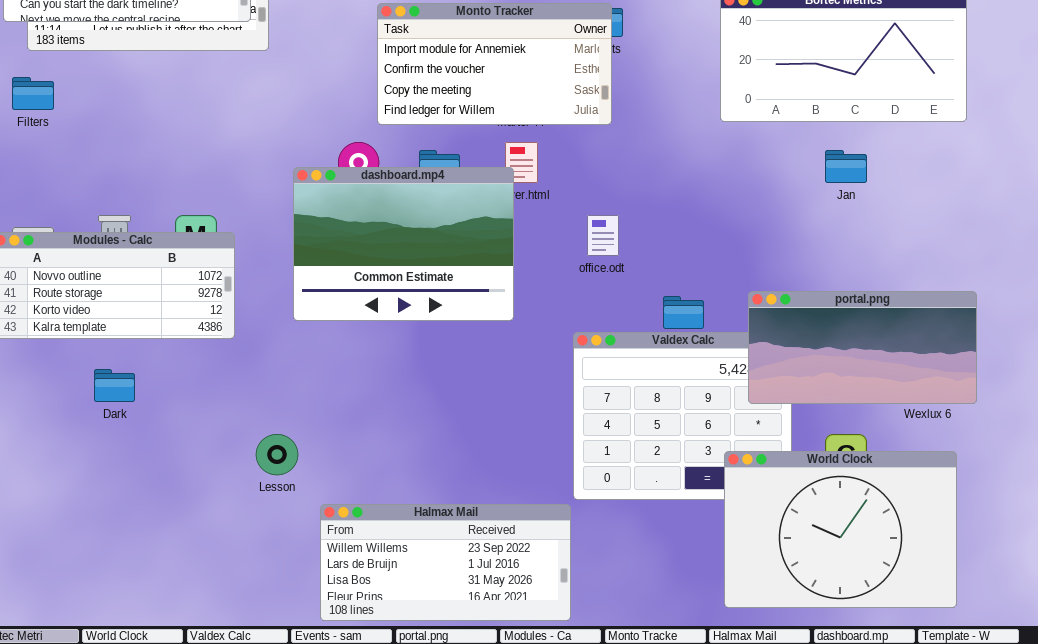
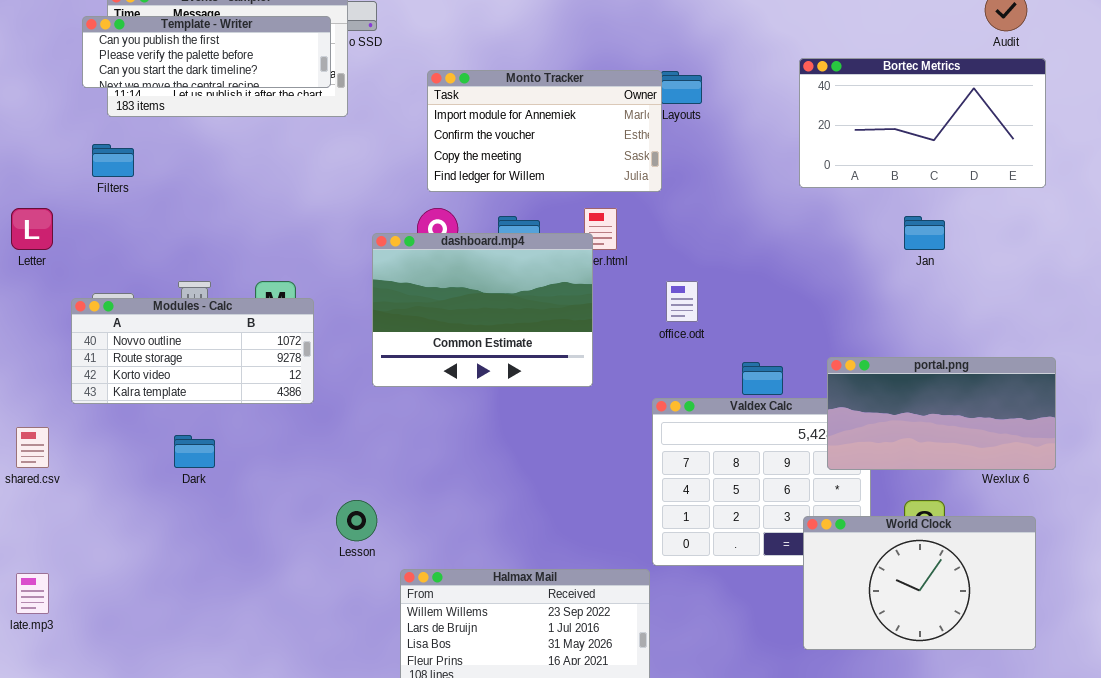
Monto Tracker: [377,3,612,125] -> [427,70,662,192], moved
World Clock: [724,451,957,608] -> [803,516,1036,650], resized

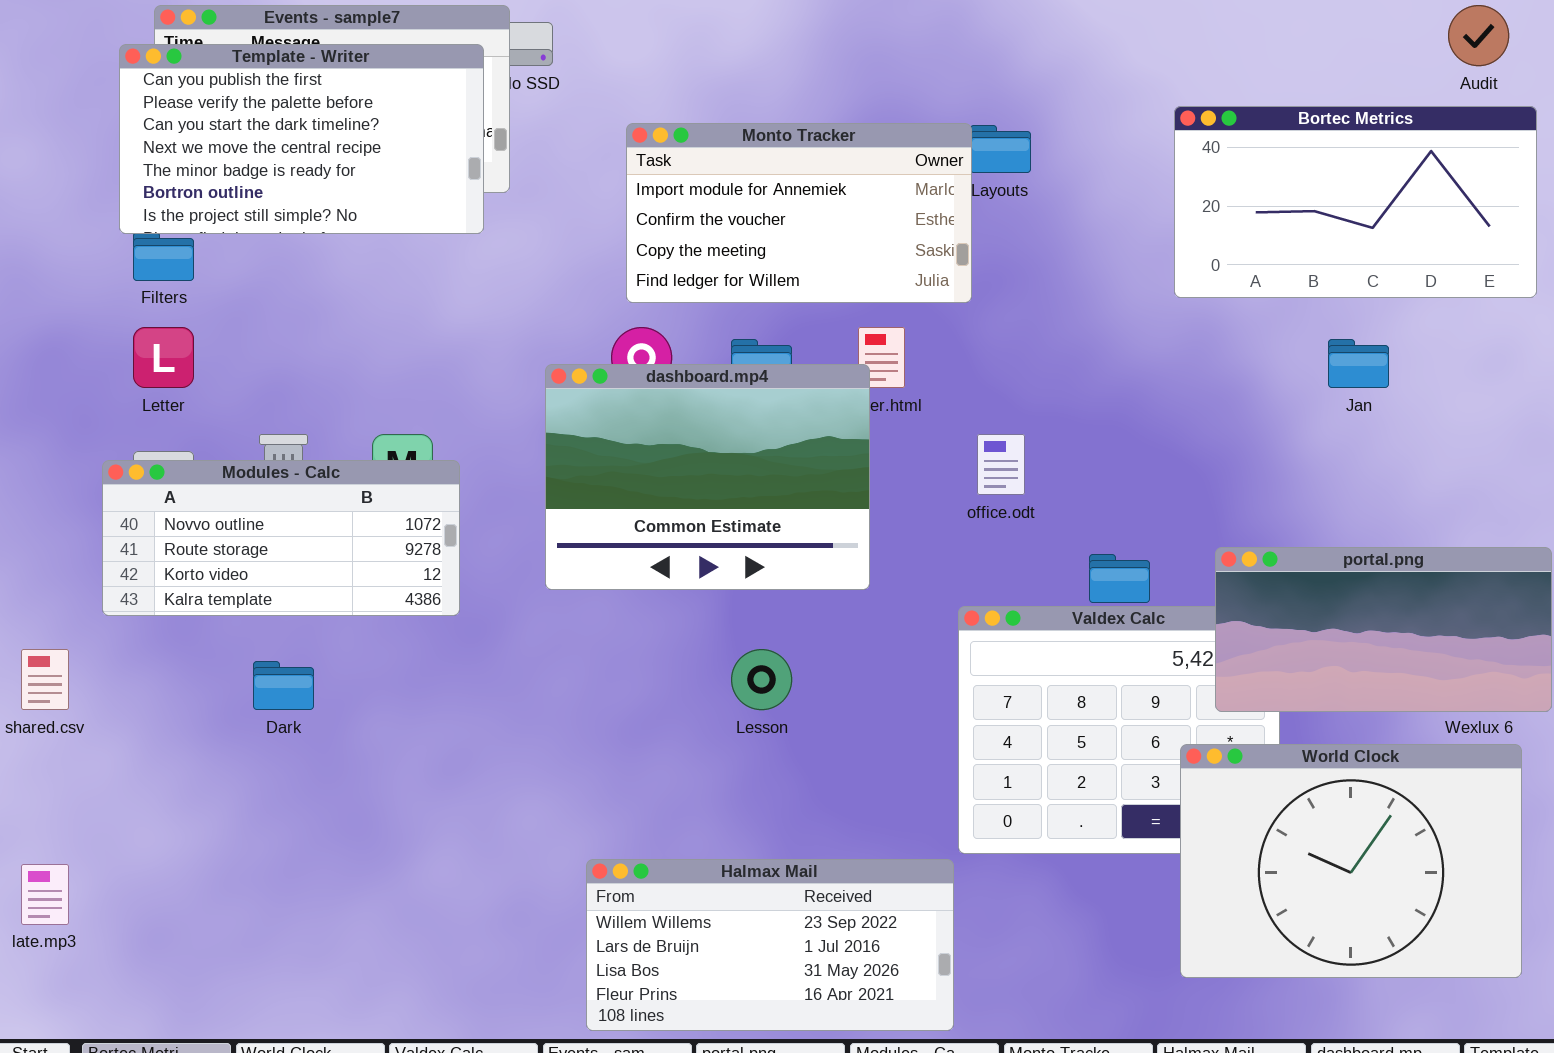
Template - Writer: [82,16,331,88] -> [119,44,484,234], resized
Letter: [11,208,53,250] -> [133,327,194,388], moved
Lesson: [336,500,377,541] -> [731,649,792,710], moved
World Clock: [803,516,1036,650] -> [1180,744,1522,978], resized

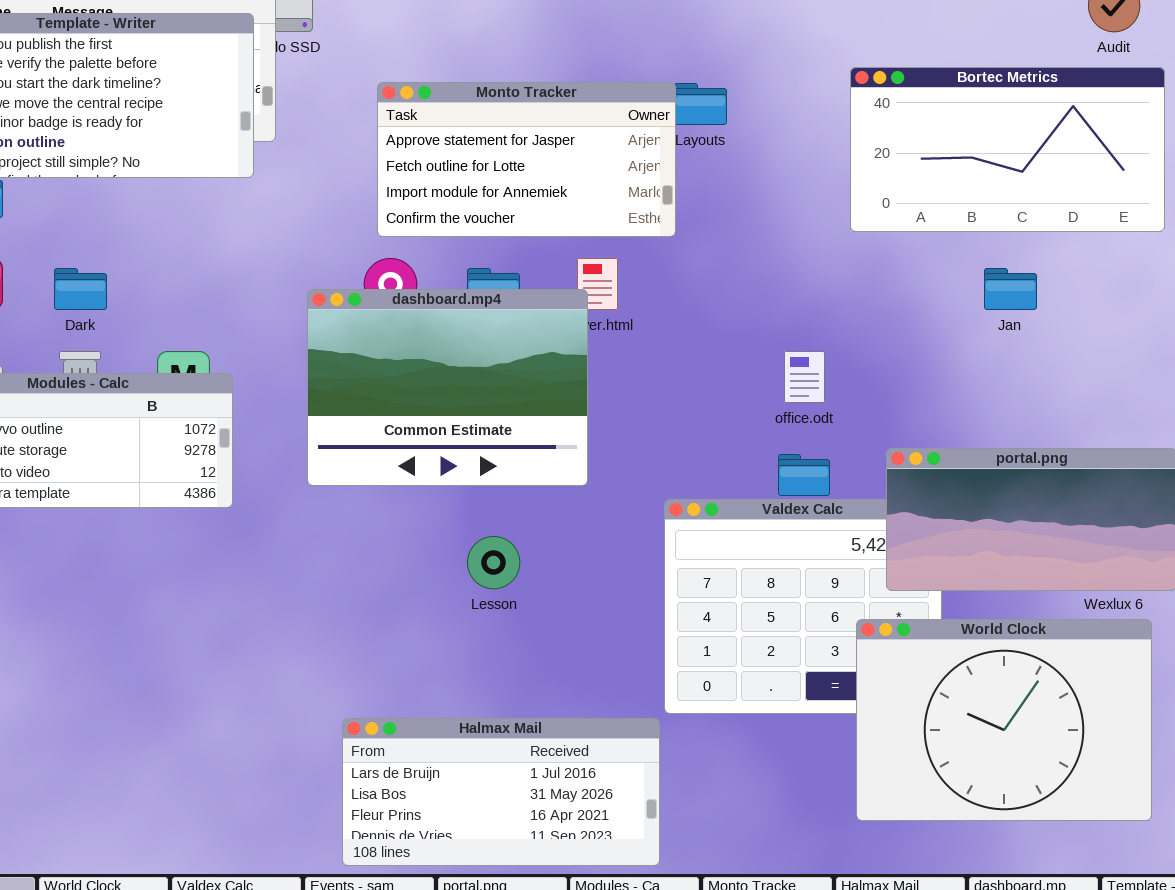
Monto Tracker: [626,123,972,303] -> [377,82,676,237], scrolled up 2 rows
office.odt: [977,434,1025,495] -> [784,351,825,403], moved
Dark: [253,661,314,710] -> [54,268,107,310], moved
Halmax Mail: [586,859,954,1031] -> [342,718,660,866], scrolled down 1 row

